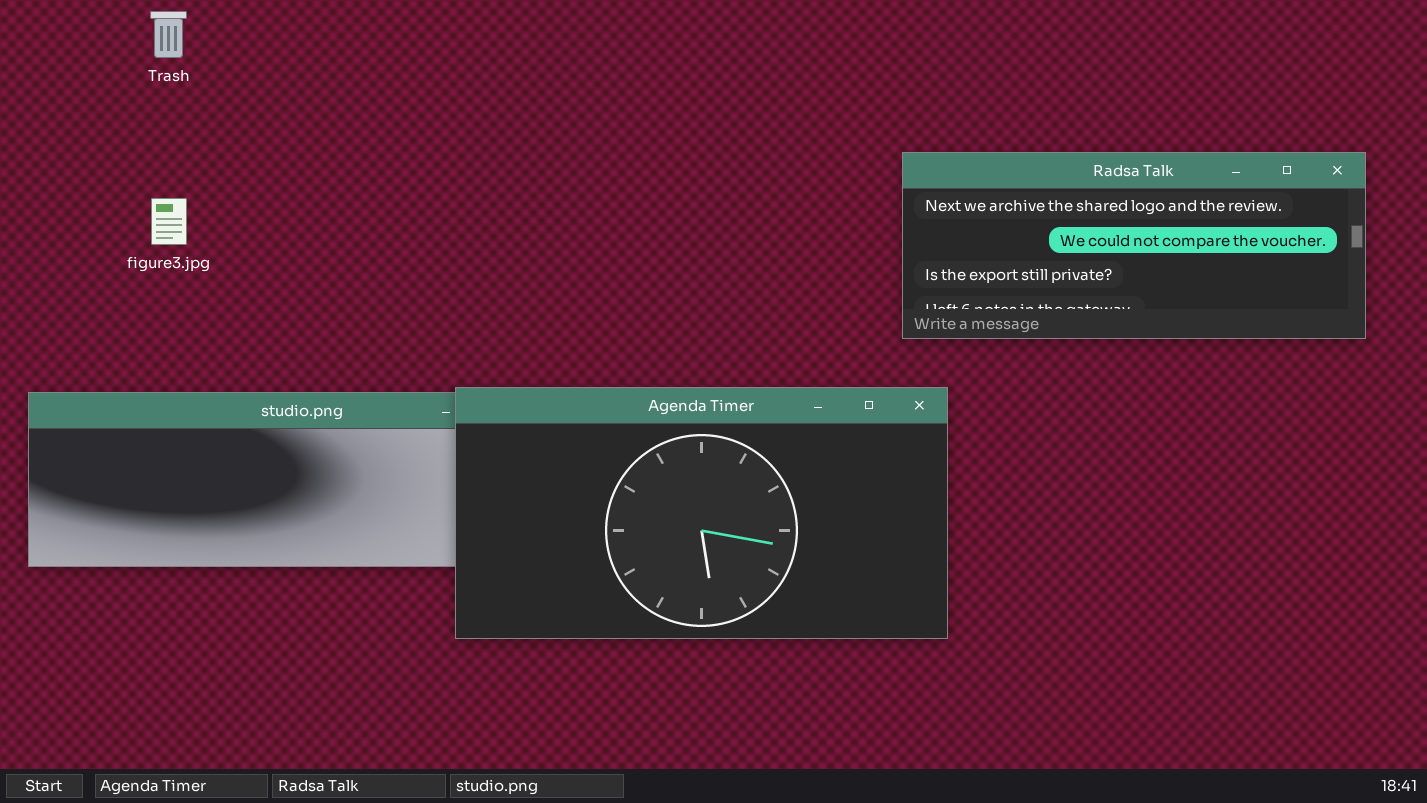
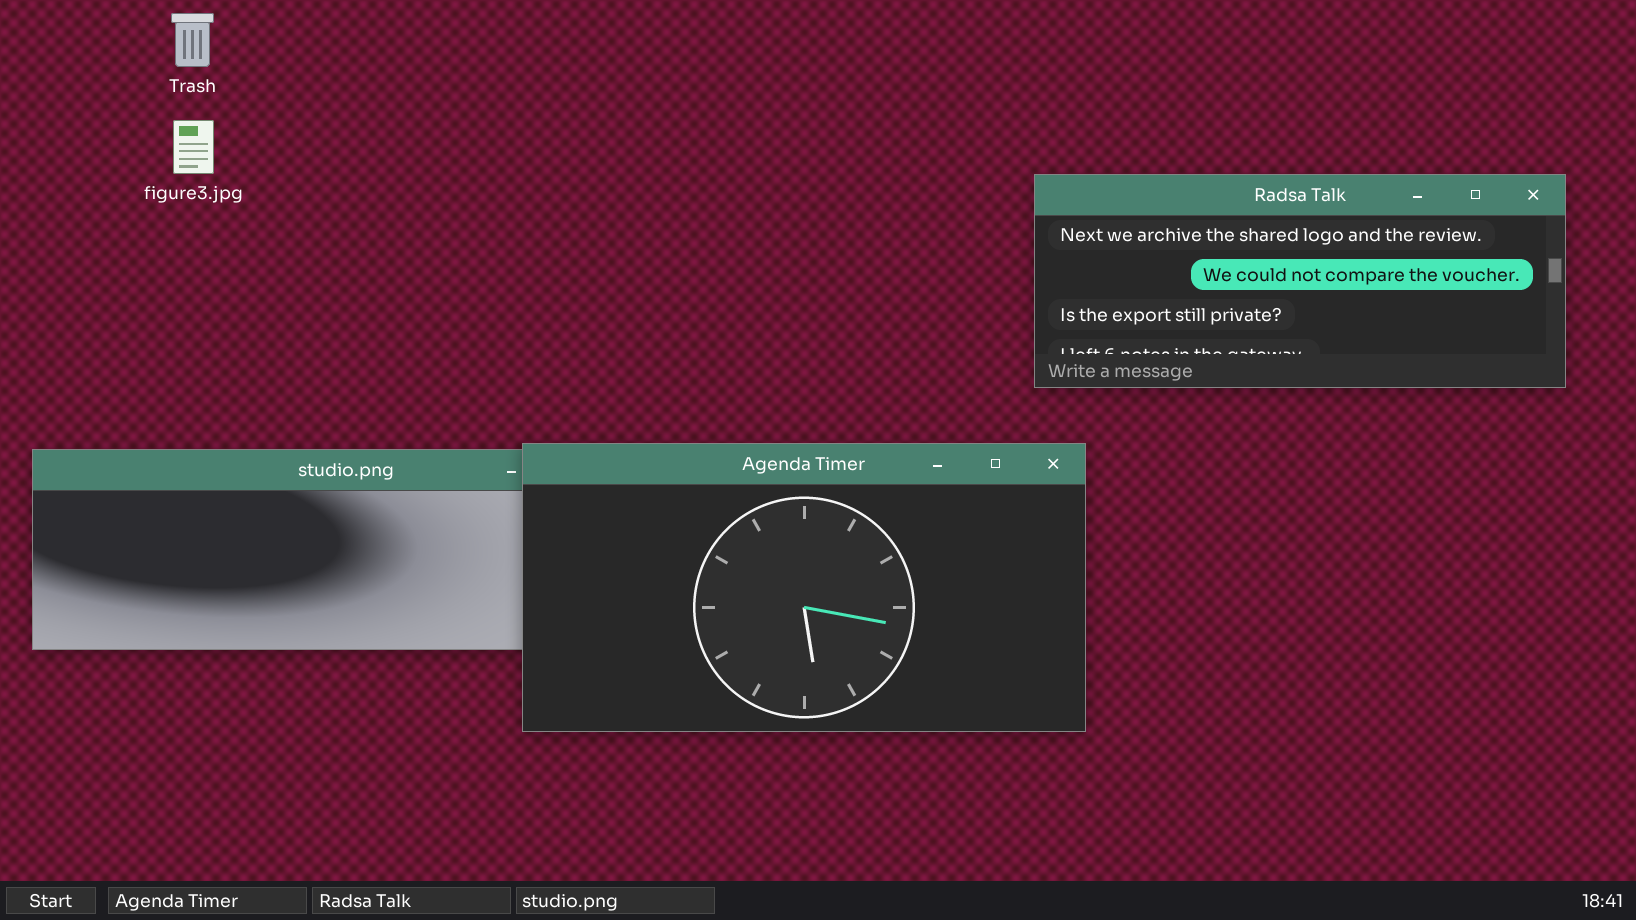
figure3.jpg: [151,198,187,245] -> [173,120,214,174], moved

